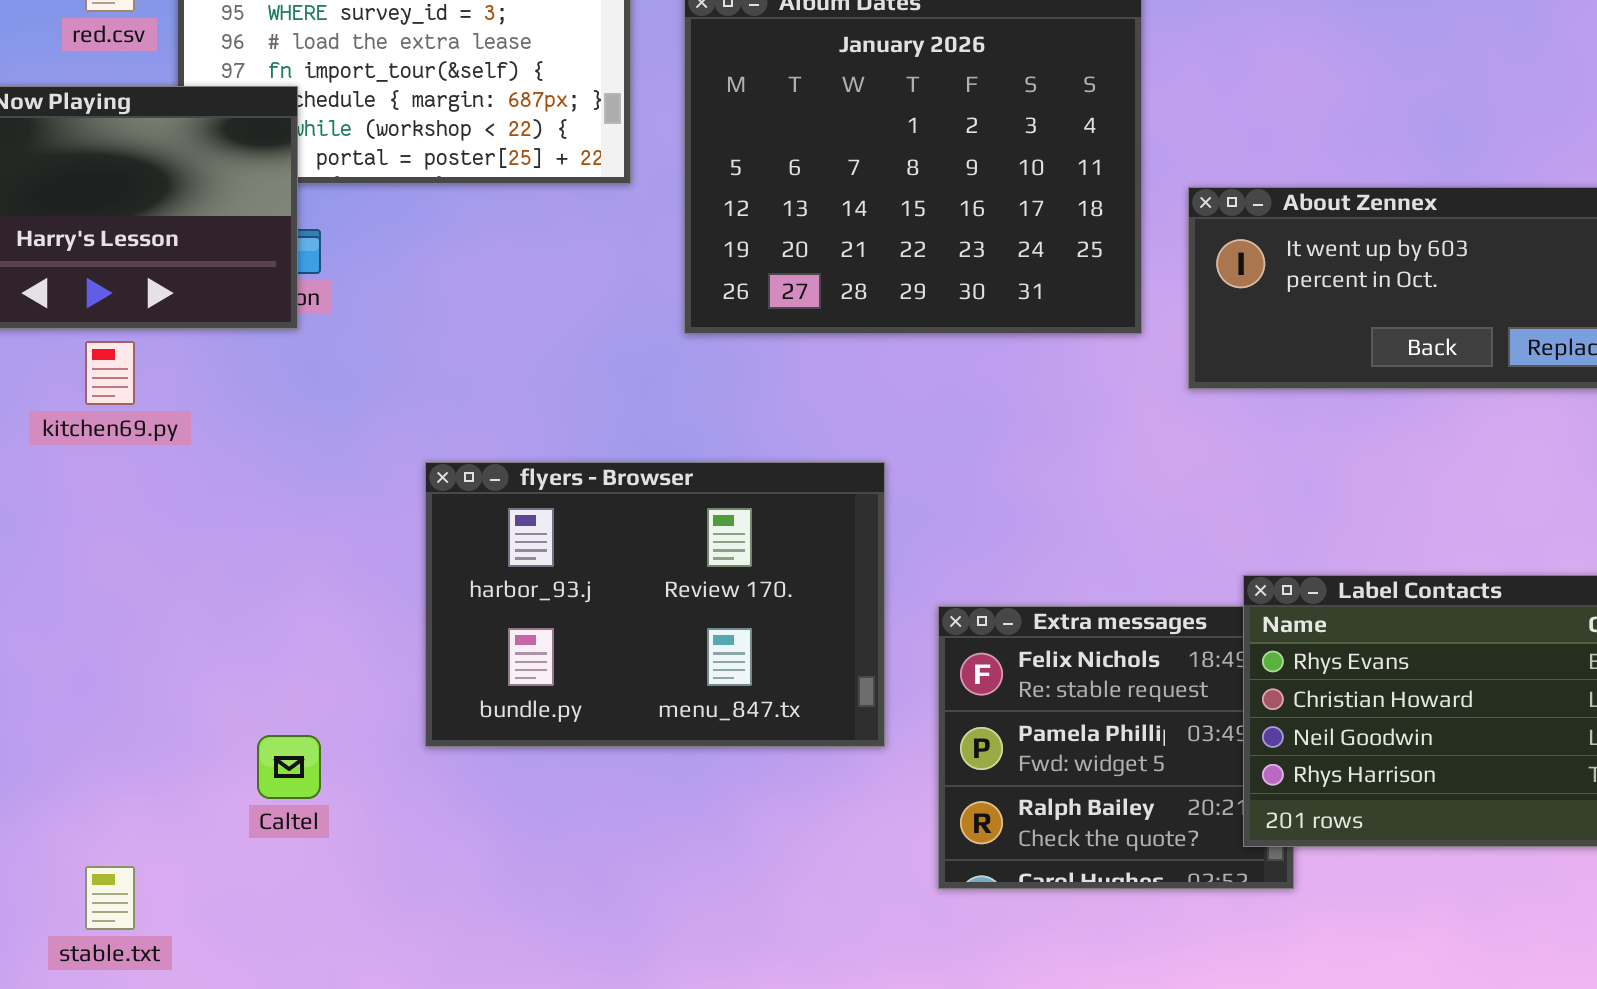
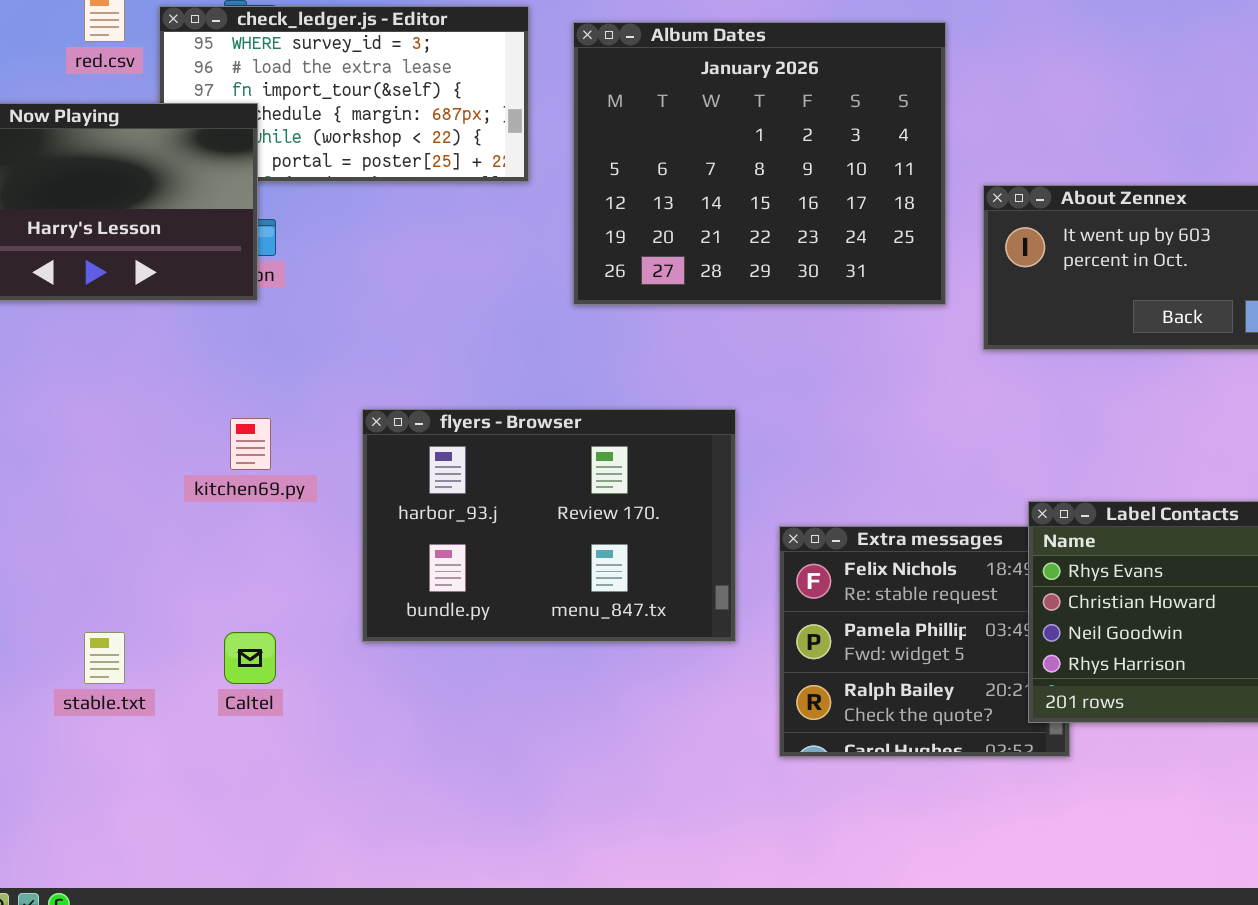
kitchen69.py: [85,341,135,405] -> [230,418,271,470], moved
stable.txt: [85,866,135,930] -> [84,632,125,684], moved

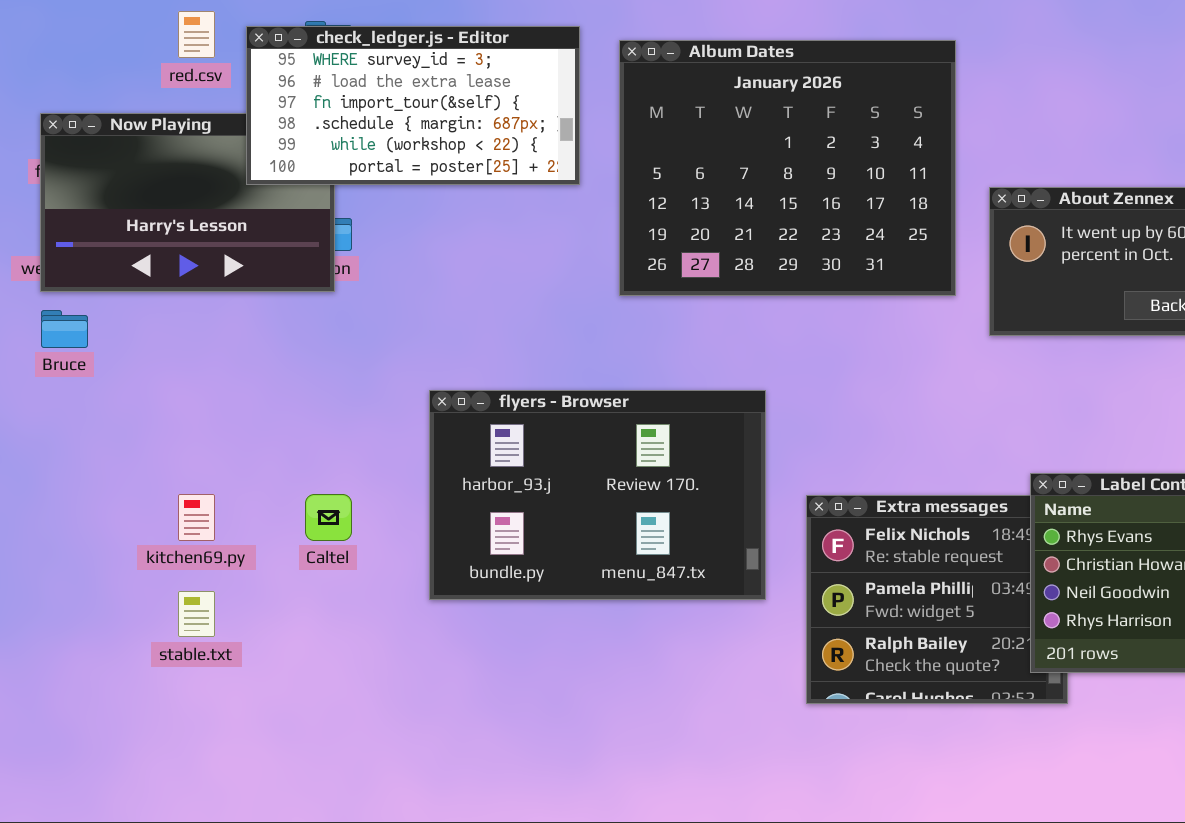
check_ledger.js - Editor: [159,6,529,182] -> [246,26,580,185], raised
kitchen69.py: [230,418,271,470] -> [178,494,215,541], moved
Caltel: [224,632,276,684] -> [305,494,352,541], moved

